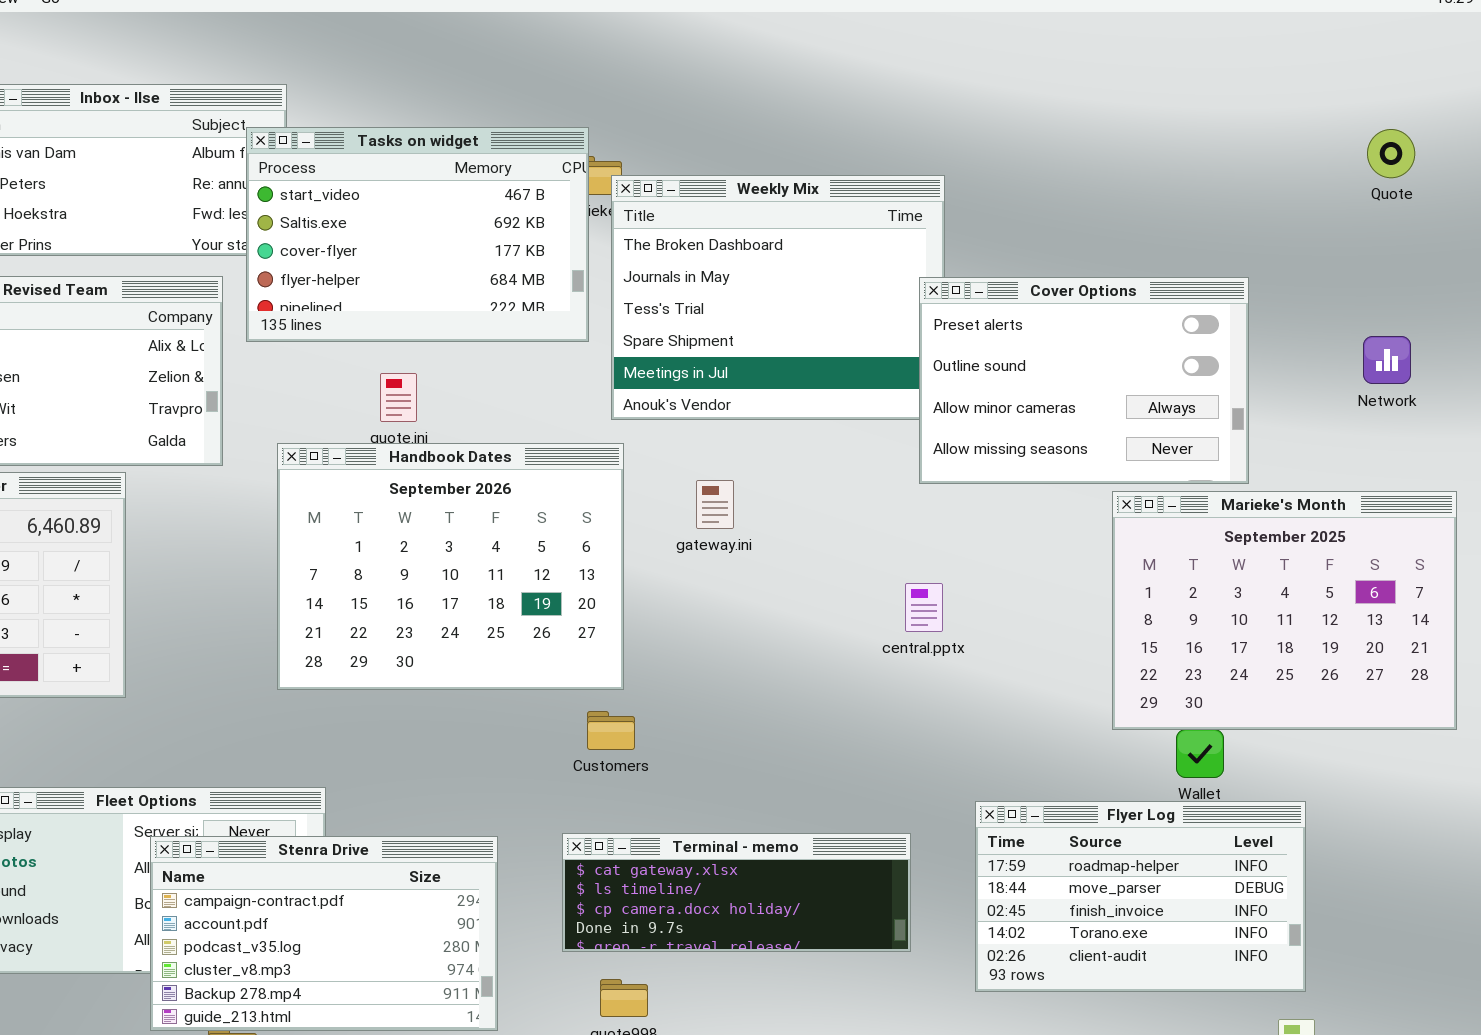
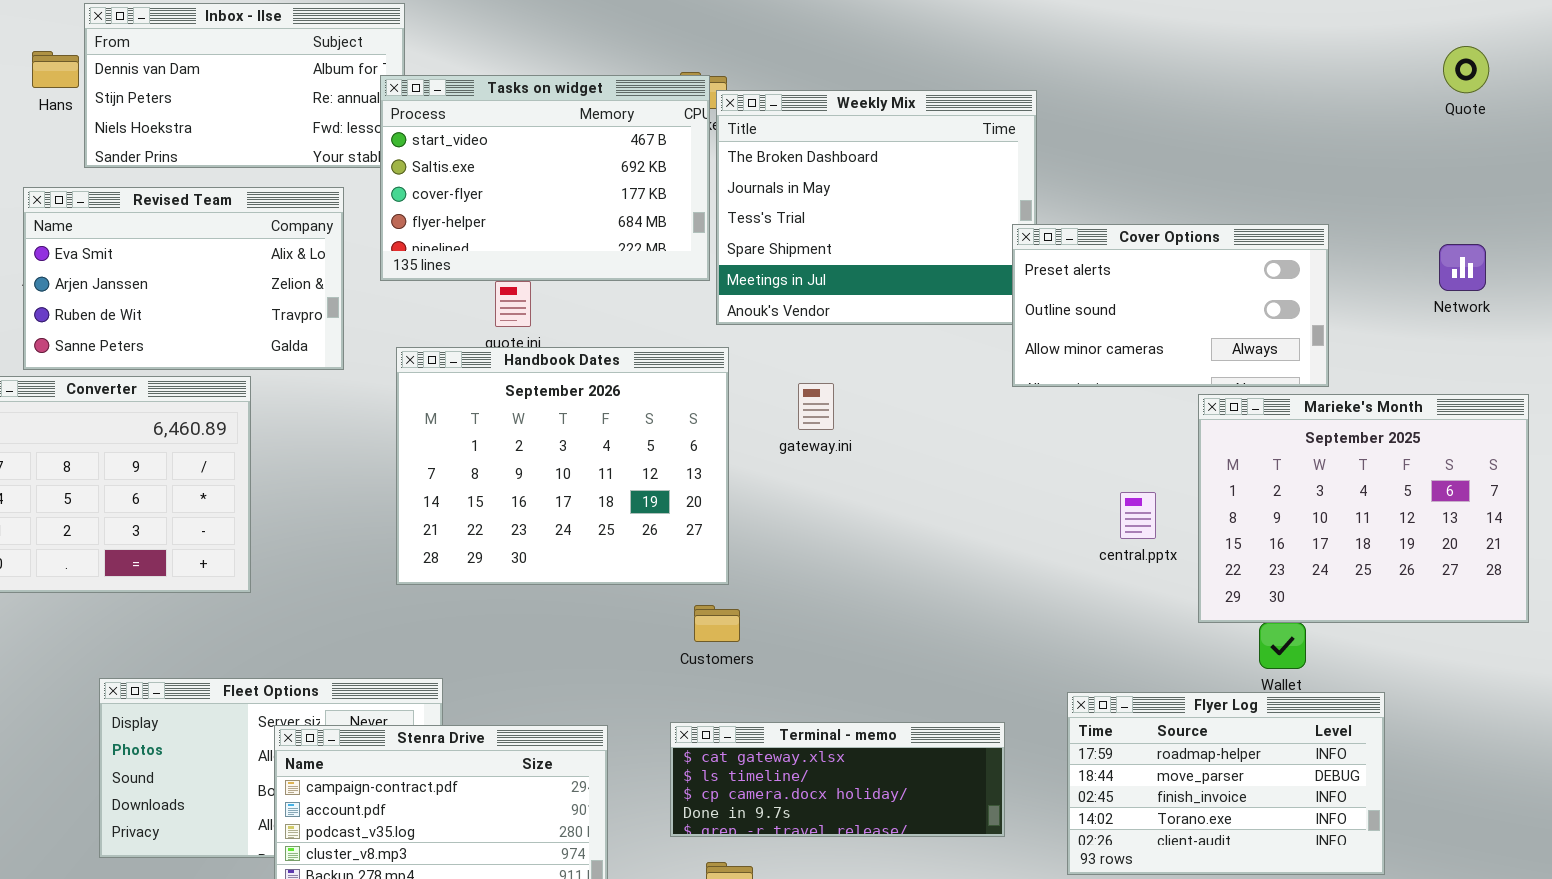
Tasks on widget: [246,127,589,342] -> [380,75,710,281], moved
Cover Options: [919,277,1249,484] -> [1012,224,1329,387], resized
central.pptx: [905,583,943,632] -> [1120,492,1156,539], moved

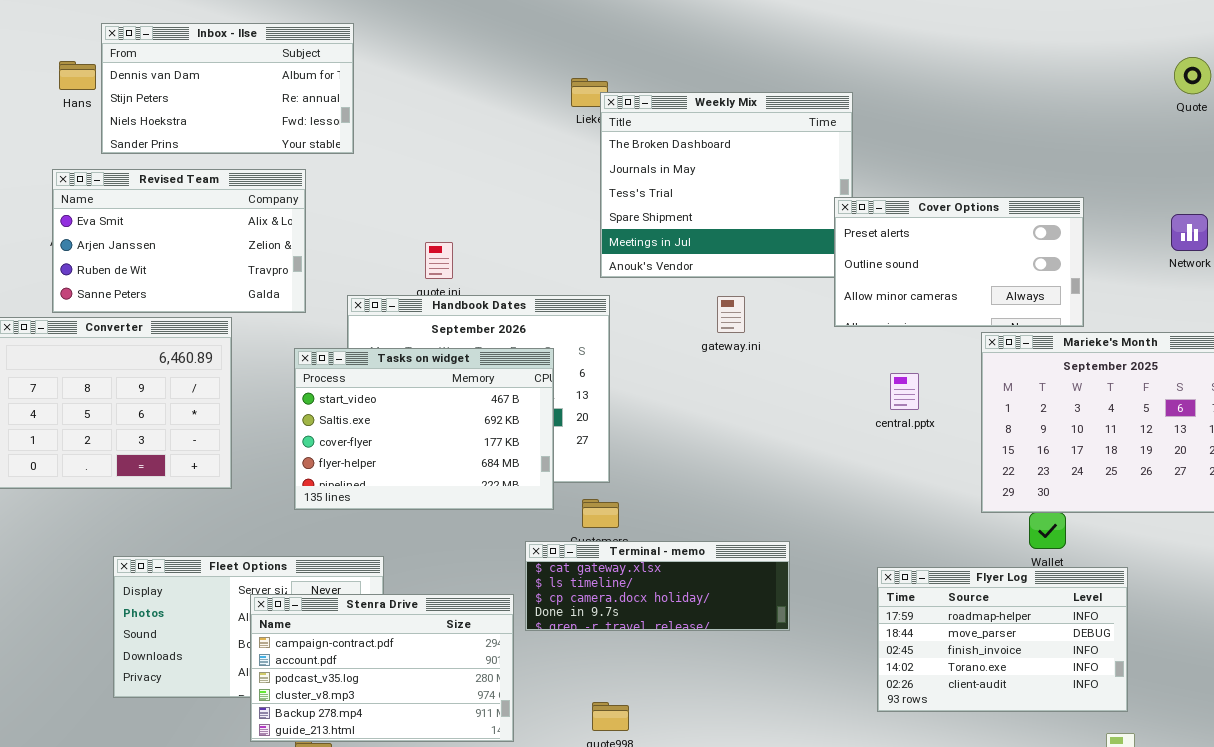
Tasks on widget: [380,75,710,281] -> [294,348,554,510], moved
gateway.ini: [798,383,834,430] -> [717,296,745,333], moved
central.pptx: [1120,492,1156,539] -> [890,373,919,410], moved
Terminal - memo: [670,722,1005,837] -> [525,541,790,631], moved

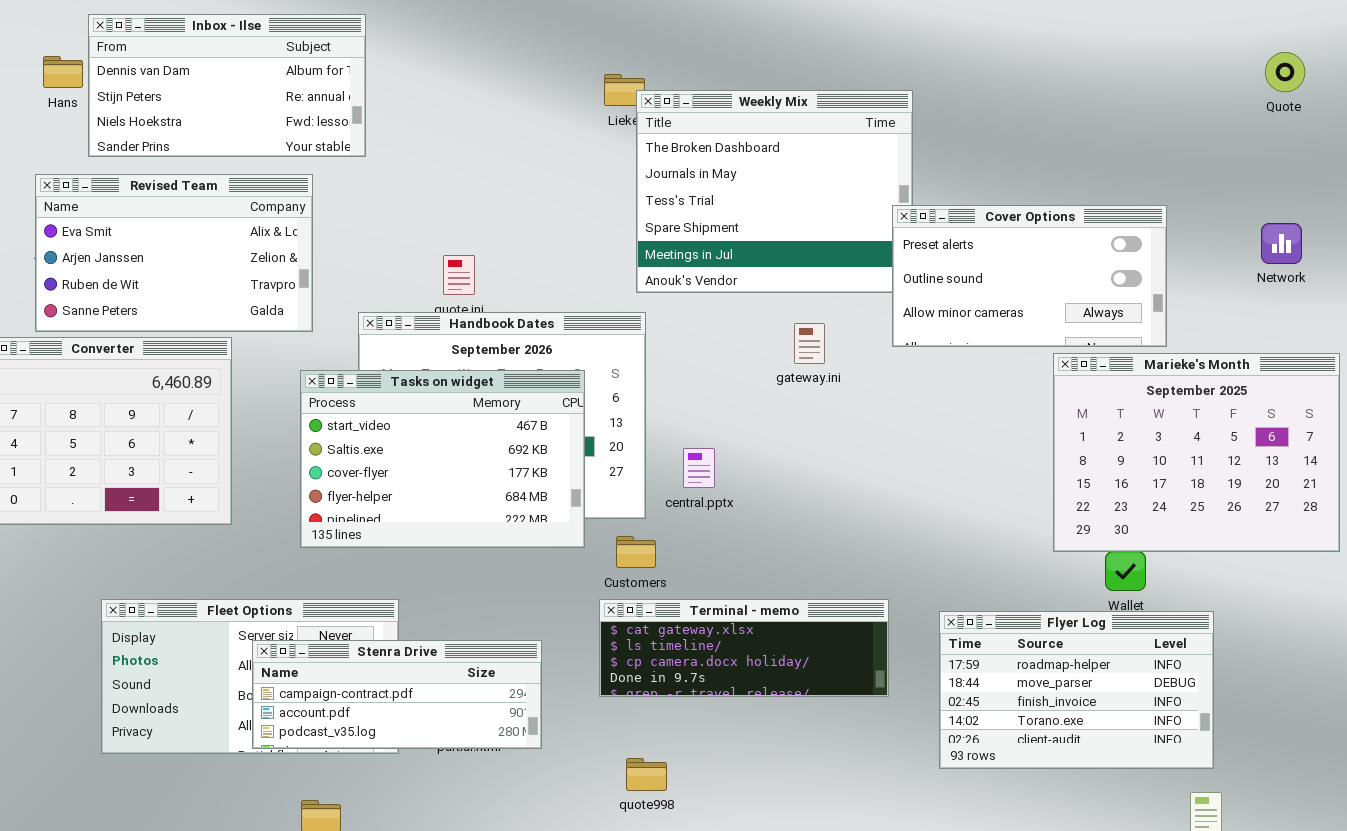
gateway.ini: [717,296,745,333] -> [794,323,825,364], moved
central.pptx: [890,373,919,410] -> [683,448,715,488], moved
Terminal - memo: [525,541,790,631] -> [599,599,889,697], moved
Stenra Drive: [250,594,514,742] -> [252,640,542,749], resized

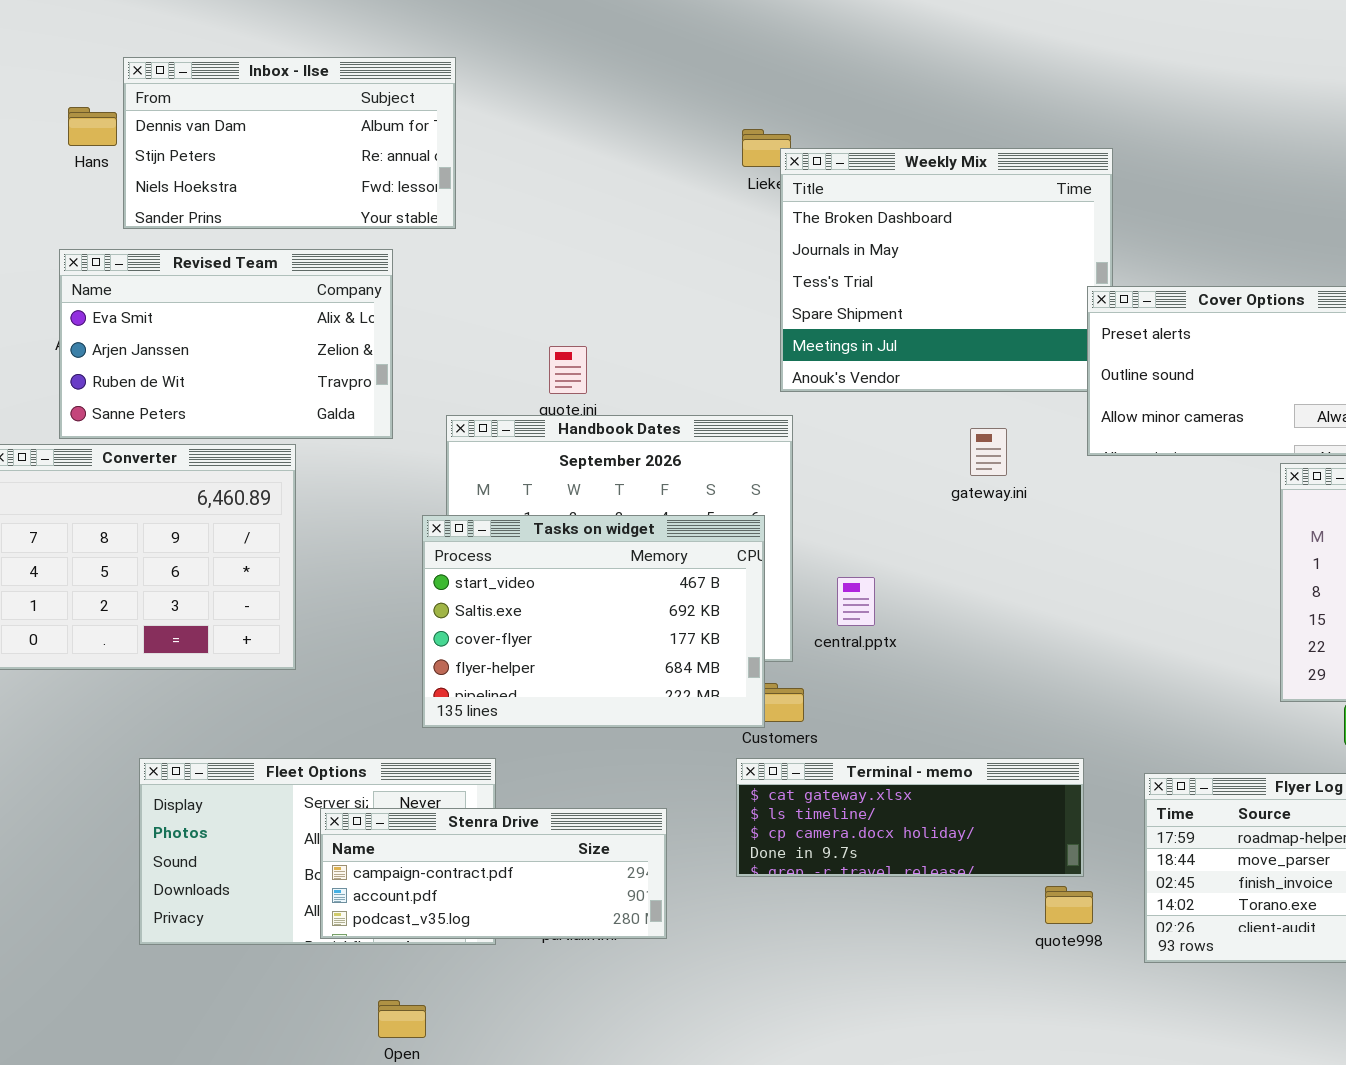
Tasks on widget: [300,370,585,548] -> [422,515,765,728], moved
quote998: [626,758,667,791] -> [1045,886,1093,924], moved

